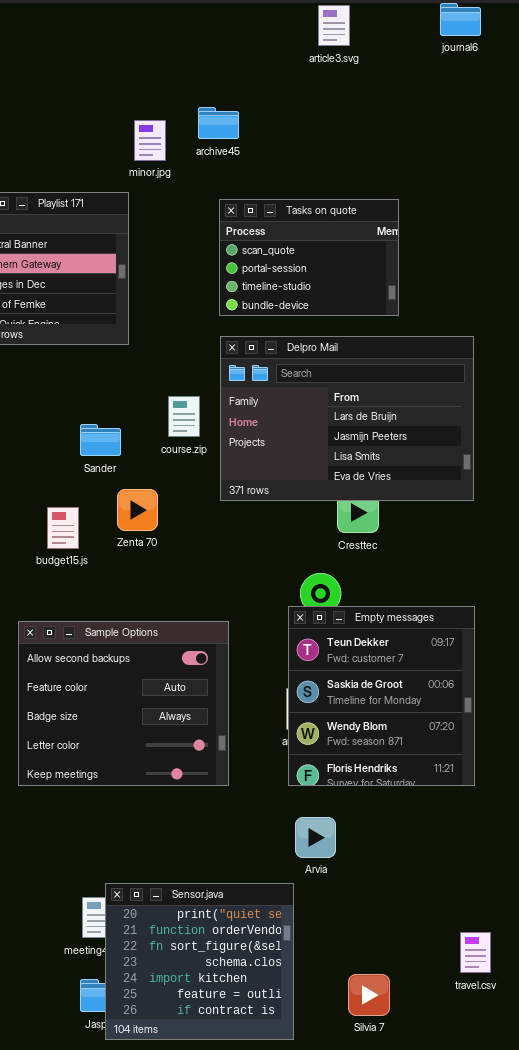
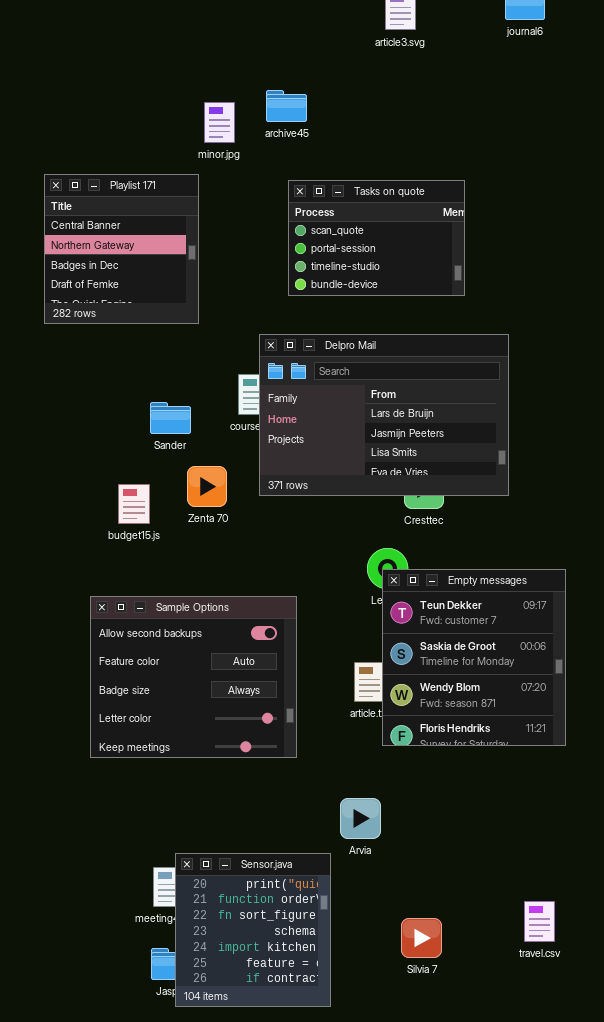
Delpro Mail: [220,336,474,501] -> [259,334,509,496], moved
Empty messages: [288,606,475,786] -> [382,569,566,746], moved
Arvia: [295,817,336,858] -> [340,798,381,839], moved
Sensor.java: [105,883,294,1040] -> [175,853,331,1007], resized
Silvia 7: [348,974,390,1016] -> [401,918,442,958], moved

